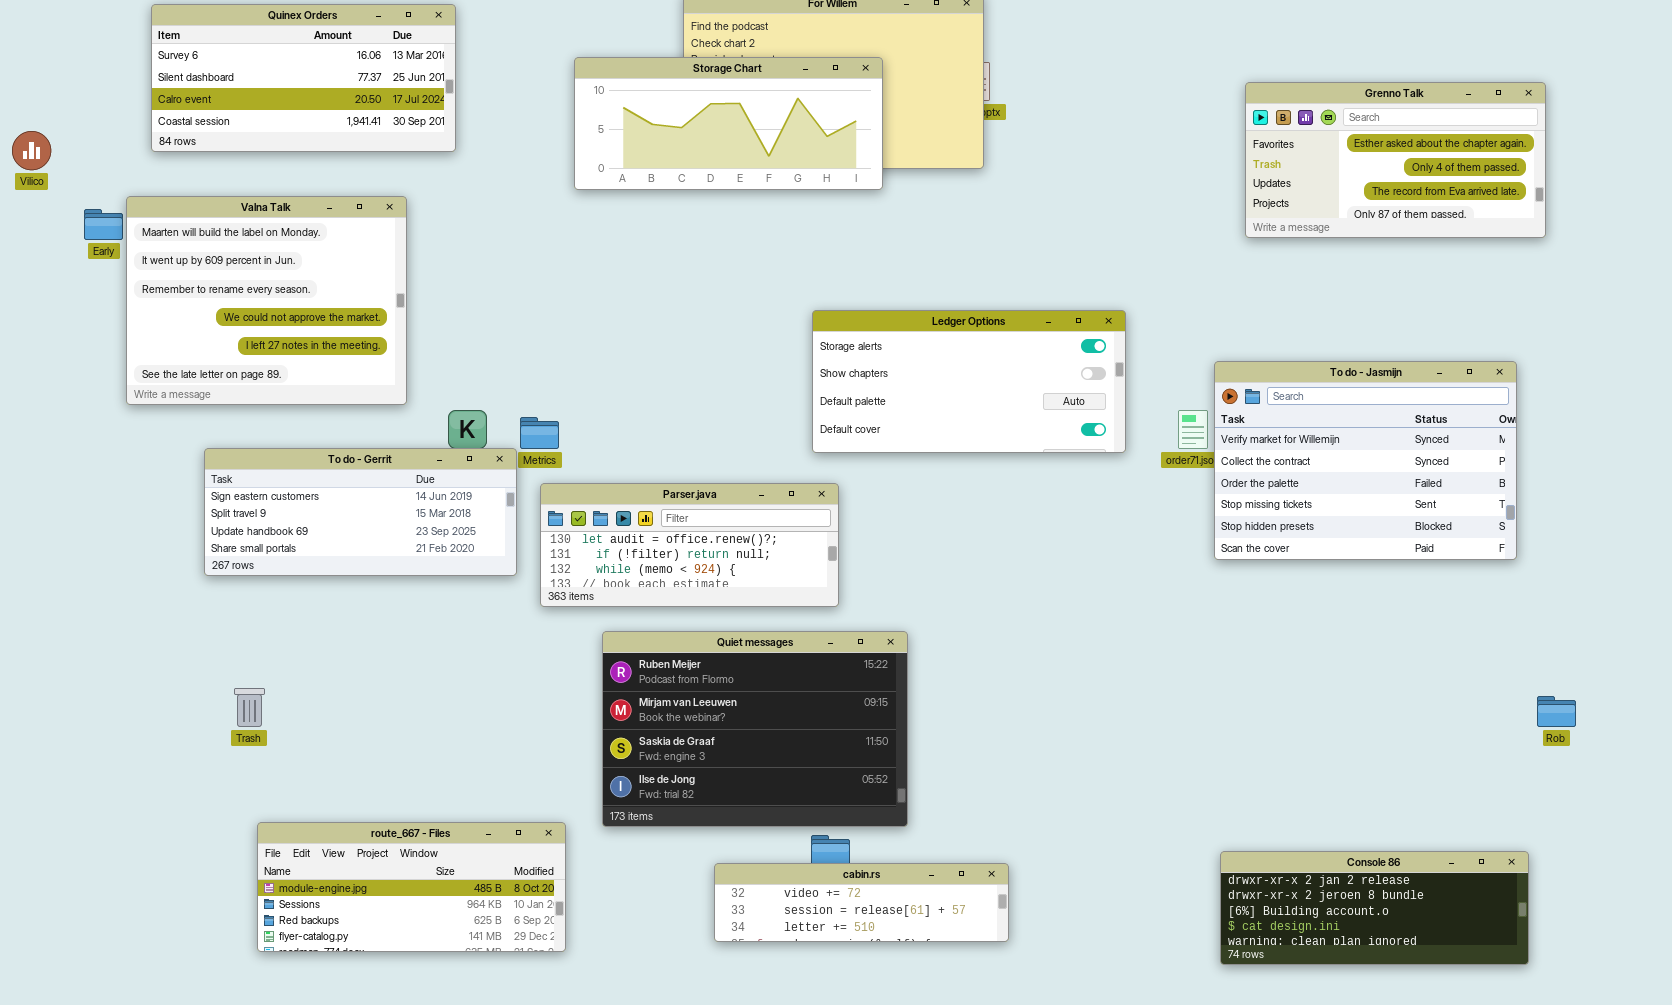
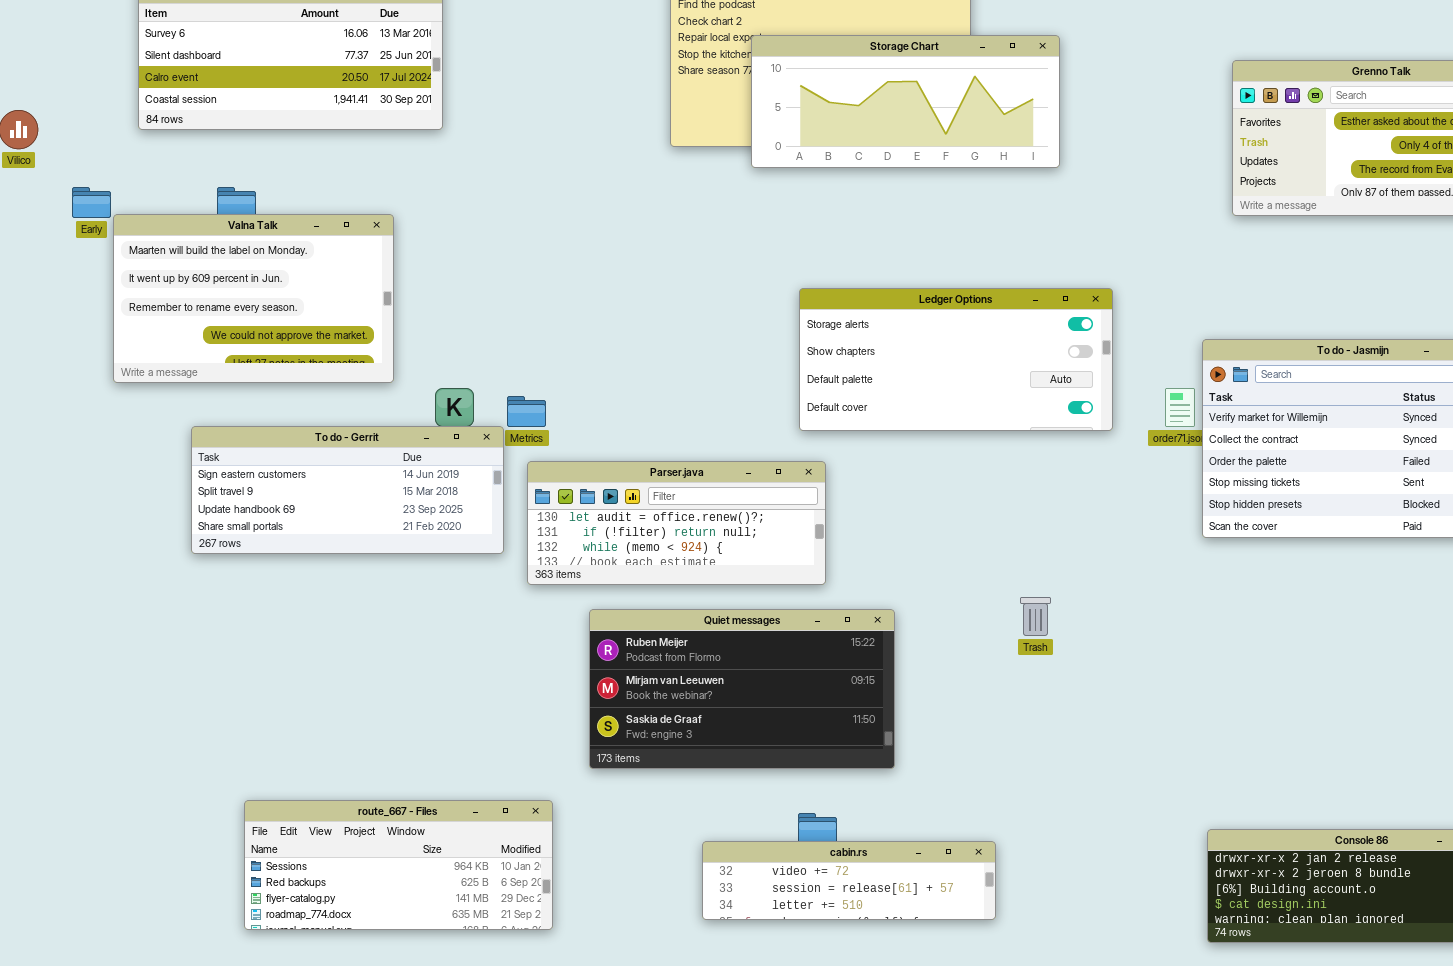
Storage Chart: [574,57,883,190] -> [751,35,1060,168], moved
Valna Talk: [126,196,407,405] -> [113,214,394,383], resized
Quiet messages: [602,631,908,827] -> [589,609,895,769], resized
Trash: [234,688,265,727] -> [1020,597,1051,636], moved
route_667 - Files: [257,822,566,952] -> [244,800,553,930], scrolled down 1 row

